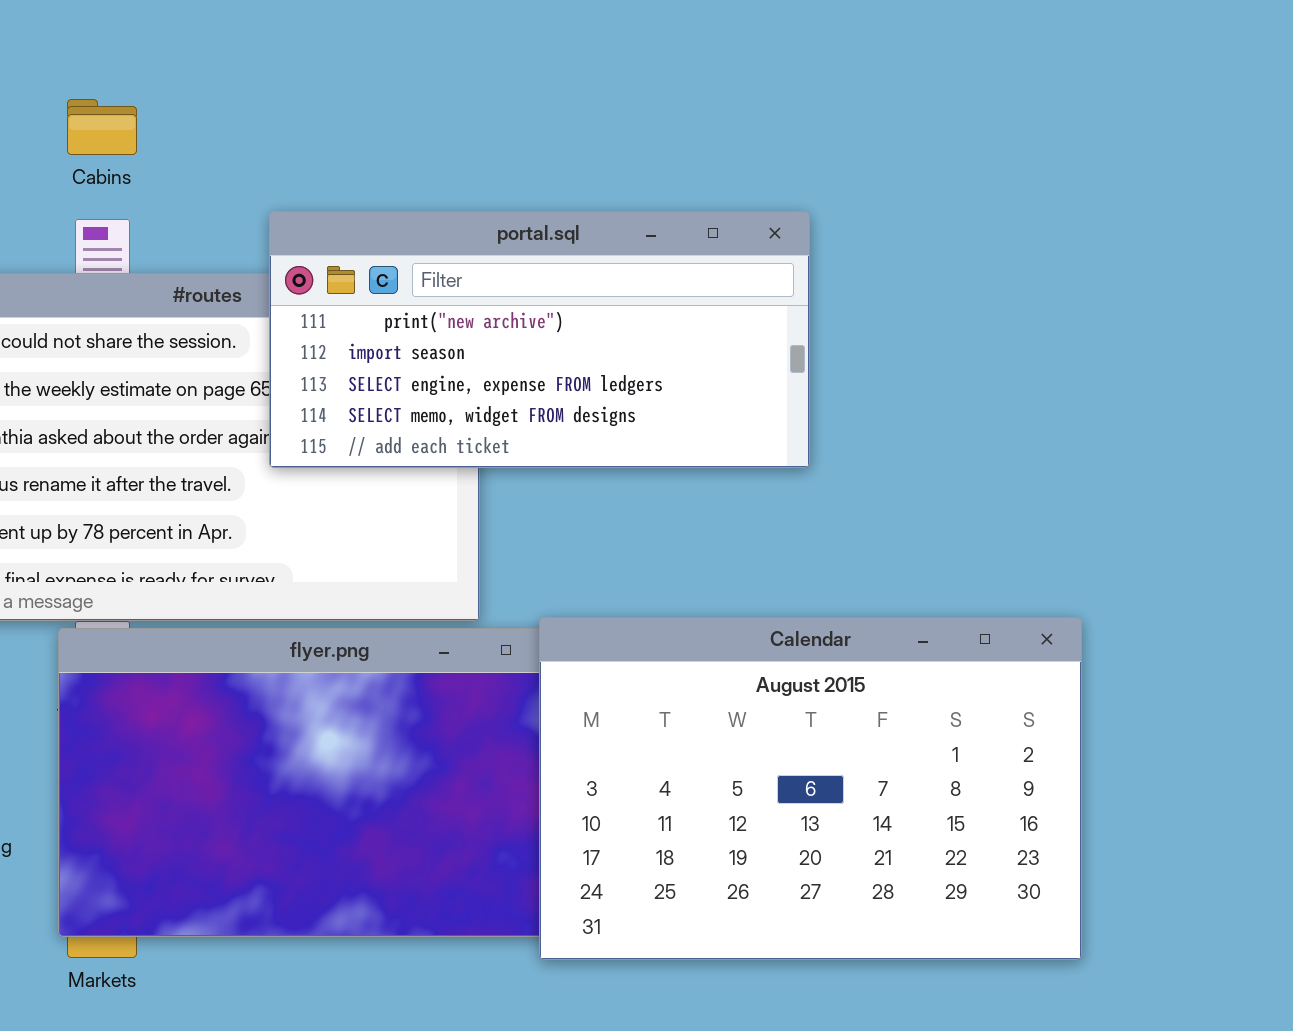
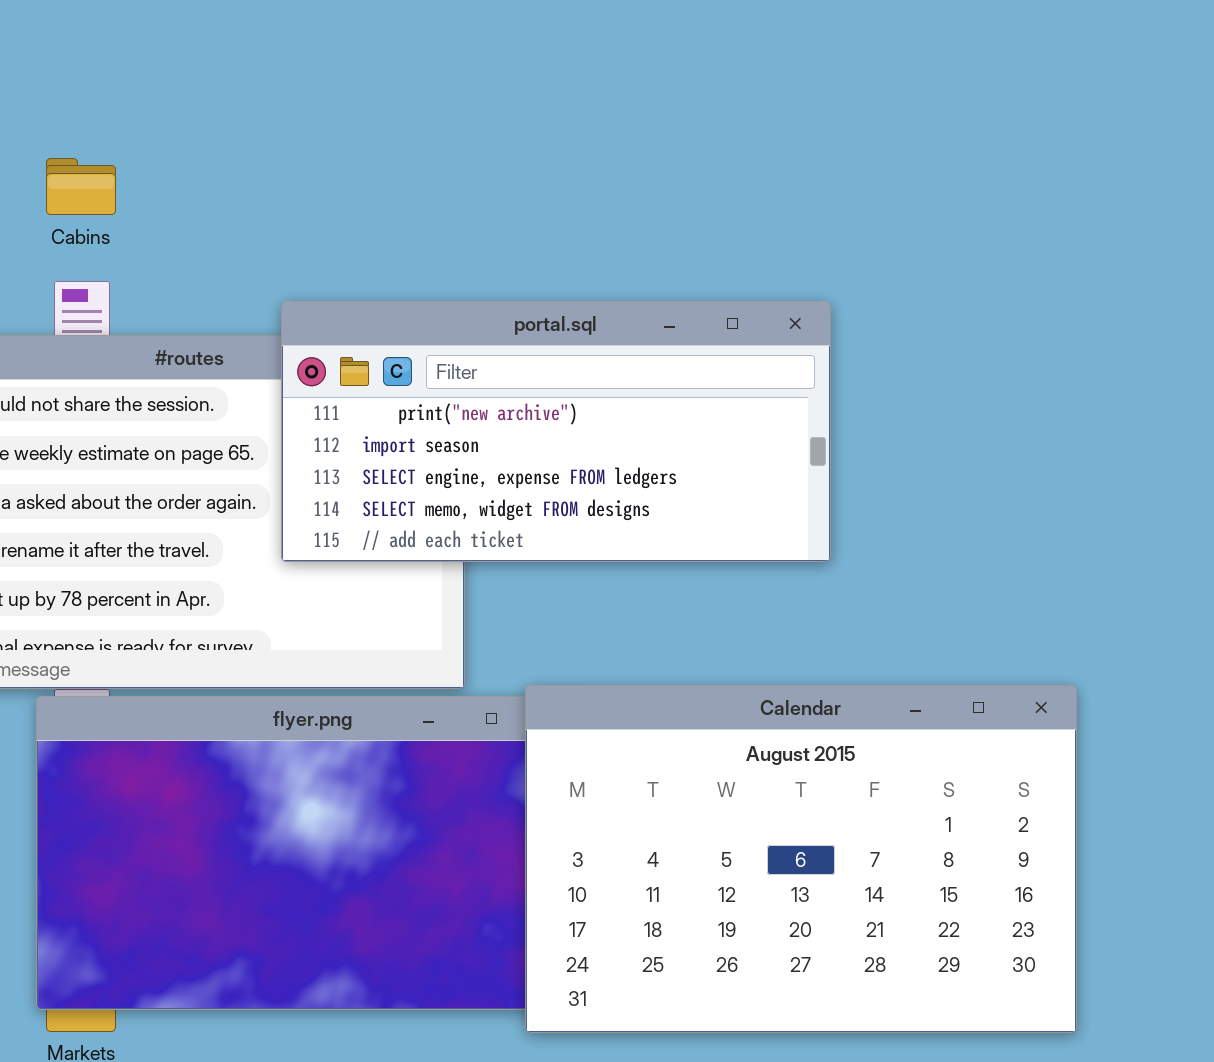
portal.sql: [269,211,810,468] -> [281,301,831,562], moved

